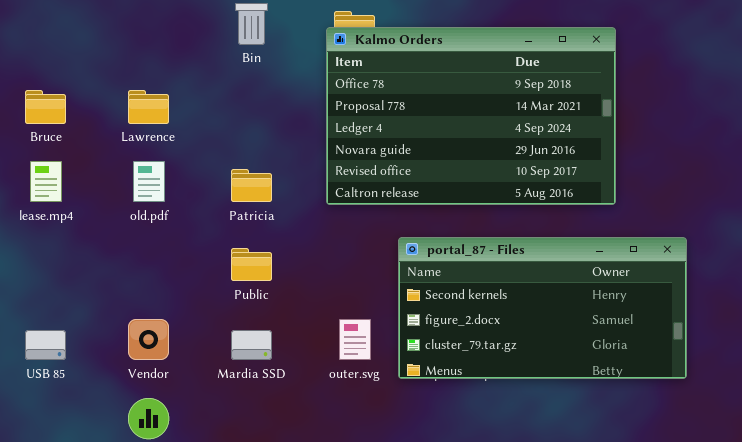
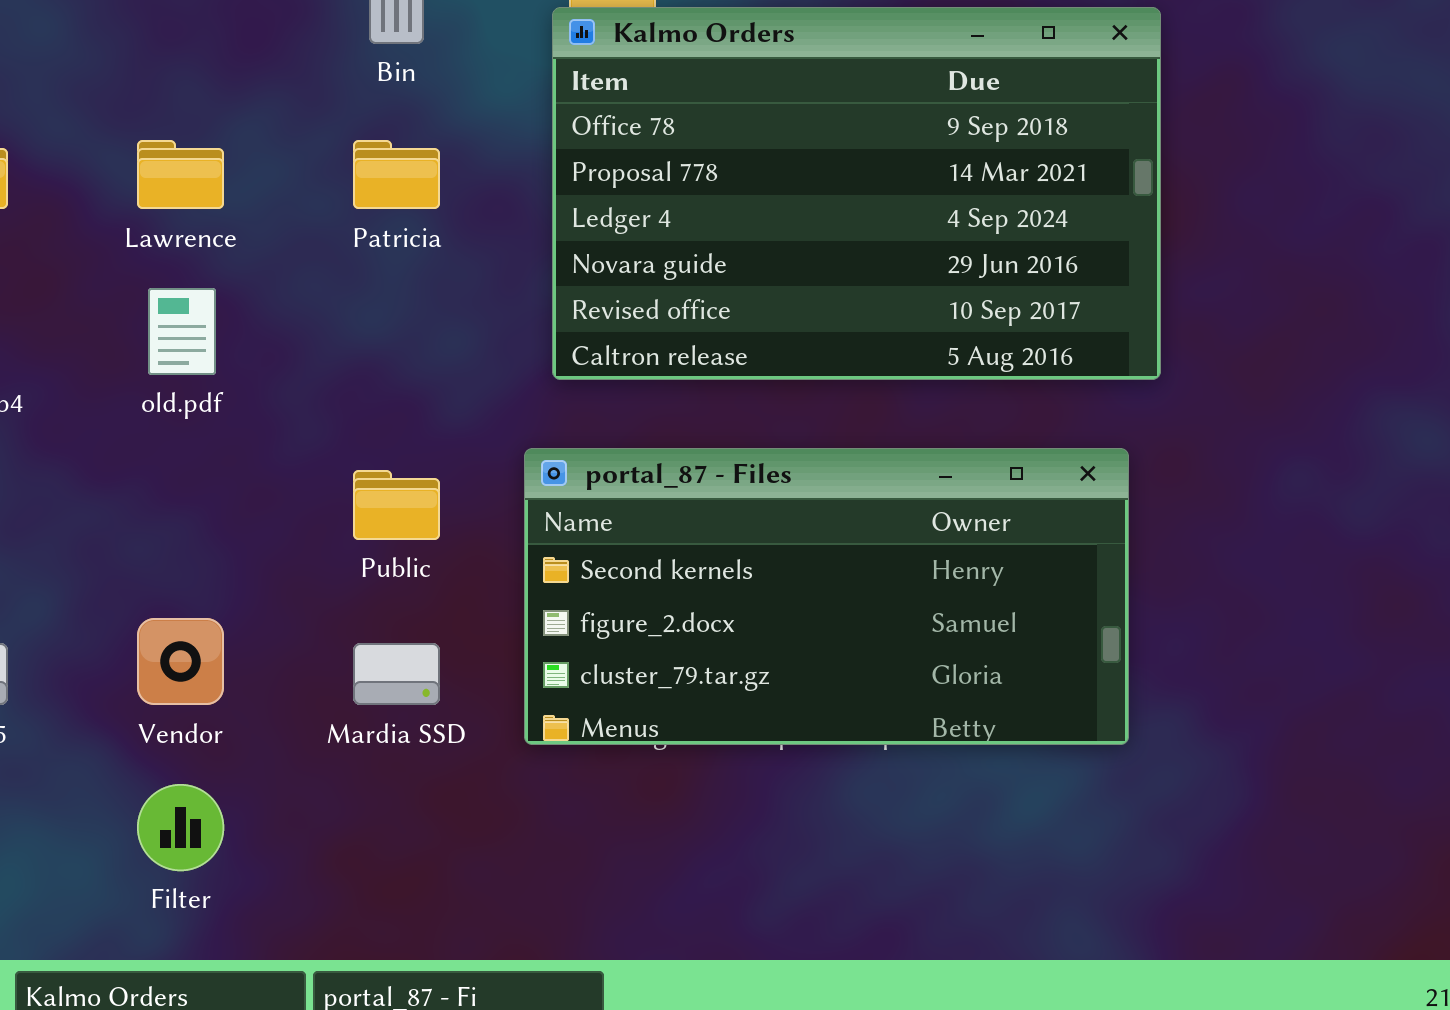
Patricia: [231,169,272,202] -> [353,140,440,209], moved
portal_87 - Files: [398,237,687,379] -> [524,448,1129,745], moved

